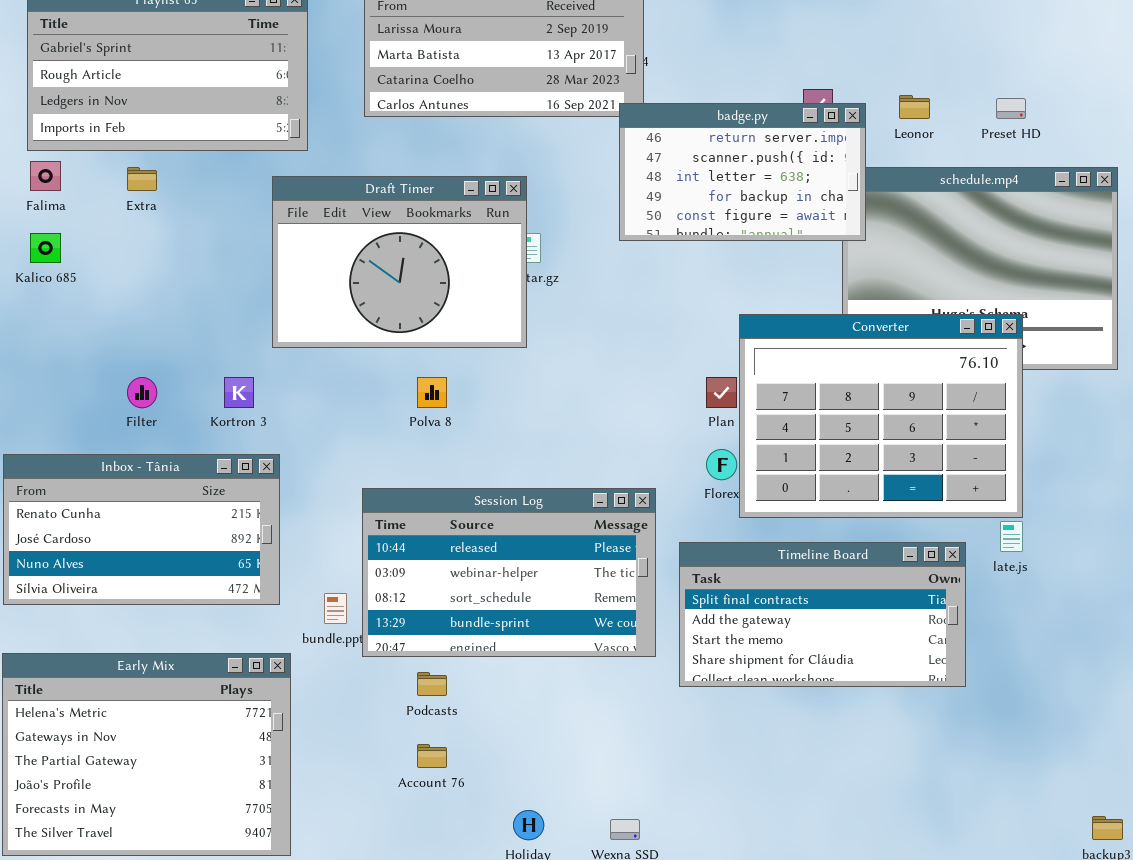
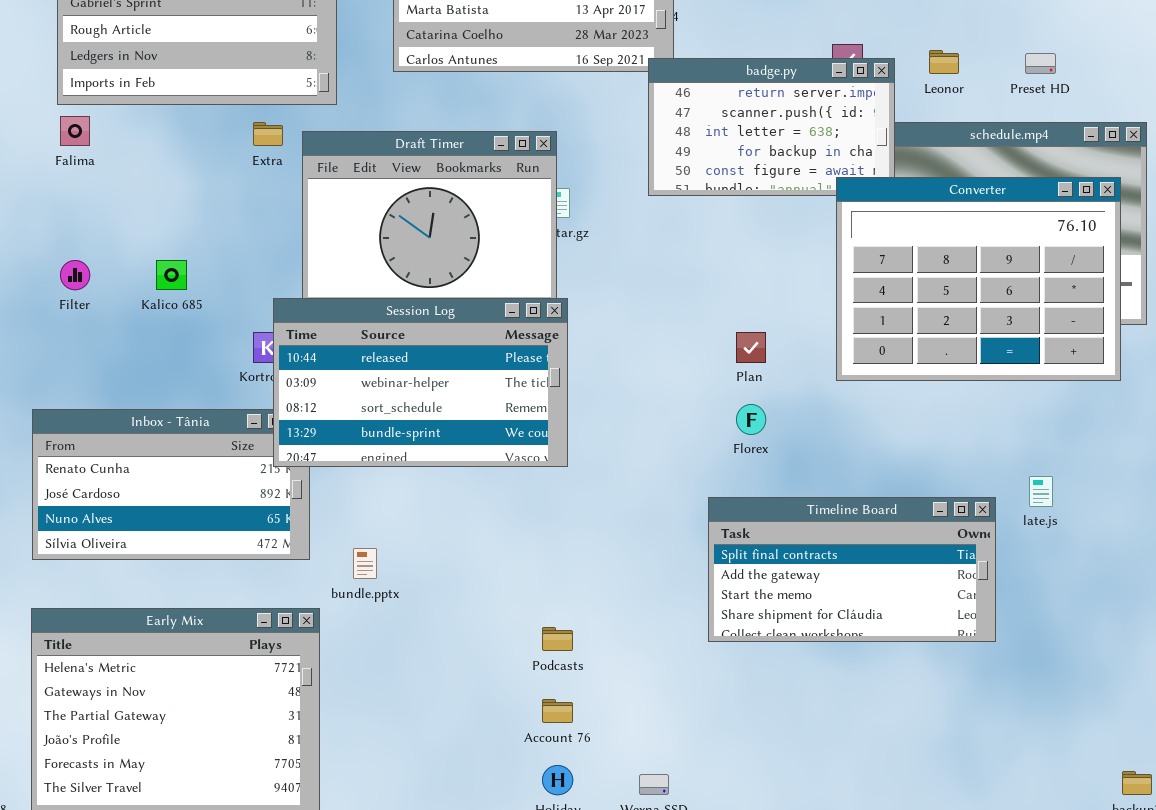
Extra: [127,167,157,191] -> [253,122,283,146], moved
Kalico 685: [30,233,61,263] -> [156,260,187,290], moved
Converter: [739,314,1023,518] -> [836,177,1121,381], moved
Filter: [127,377,157,408] -> [60,260,90,290], moved
Session Log: [362,488,656,657] -> [273,298,568,467], moved
Podcasts: [417,672,447,696] -> [542,627,573,651], moved
Account 76: [417,744,447,768] -> [542,699,573,723], moved

